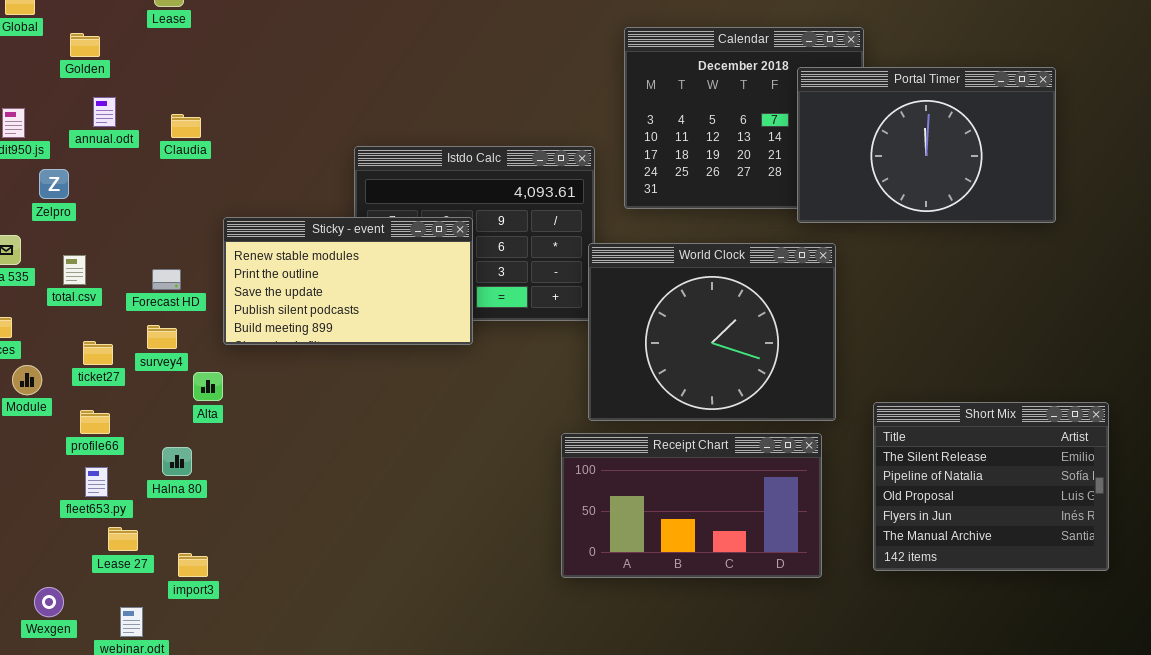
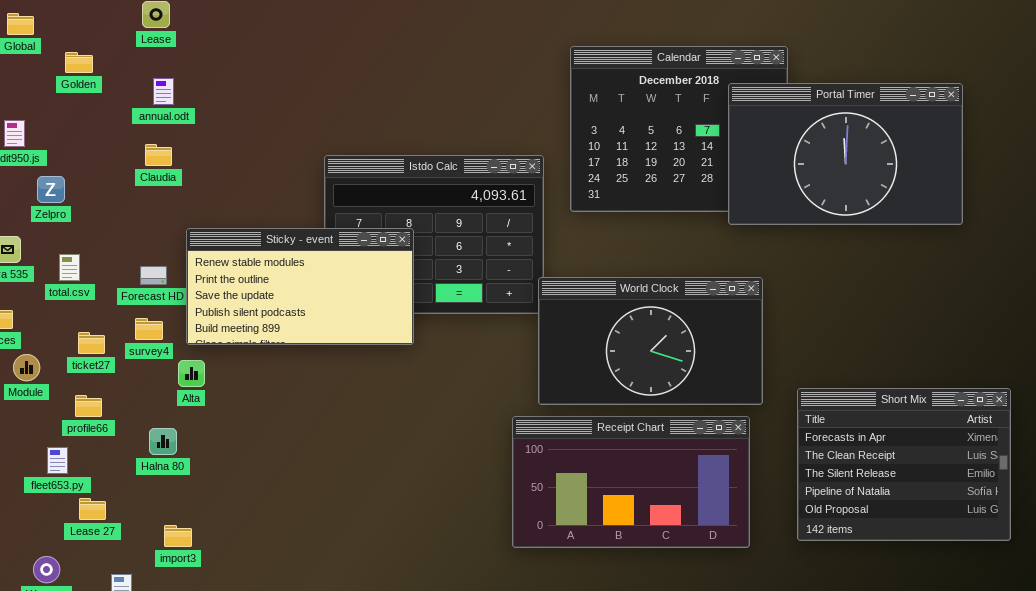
annual.odt: [93,97,116,127] -> [153,78,174,105], moved
Claudia: [171,114,201,138] -> [145,144,172,166], moved
Sticky - event: [223,217,473,345] -> [186,228,414,345], moved
World Clock: [588,243,836,421] -> [538,277,763,405], resized
Short Mix: [873,402,1109,571] -> [797,388,1011,541], scrolled up 2 rows
fleet653.py: [85,467,108,497] -> [47,447,68,474], moved
Lease 27: [108,527,138,551] -> [79,498,106,520], moved

